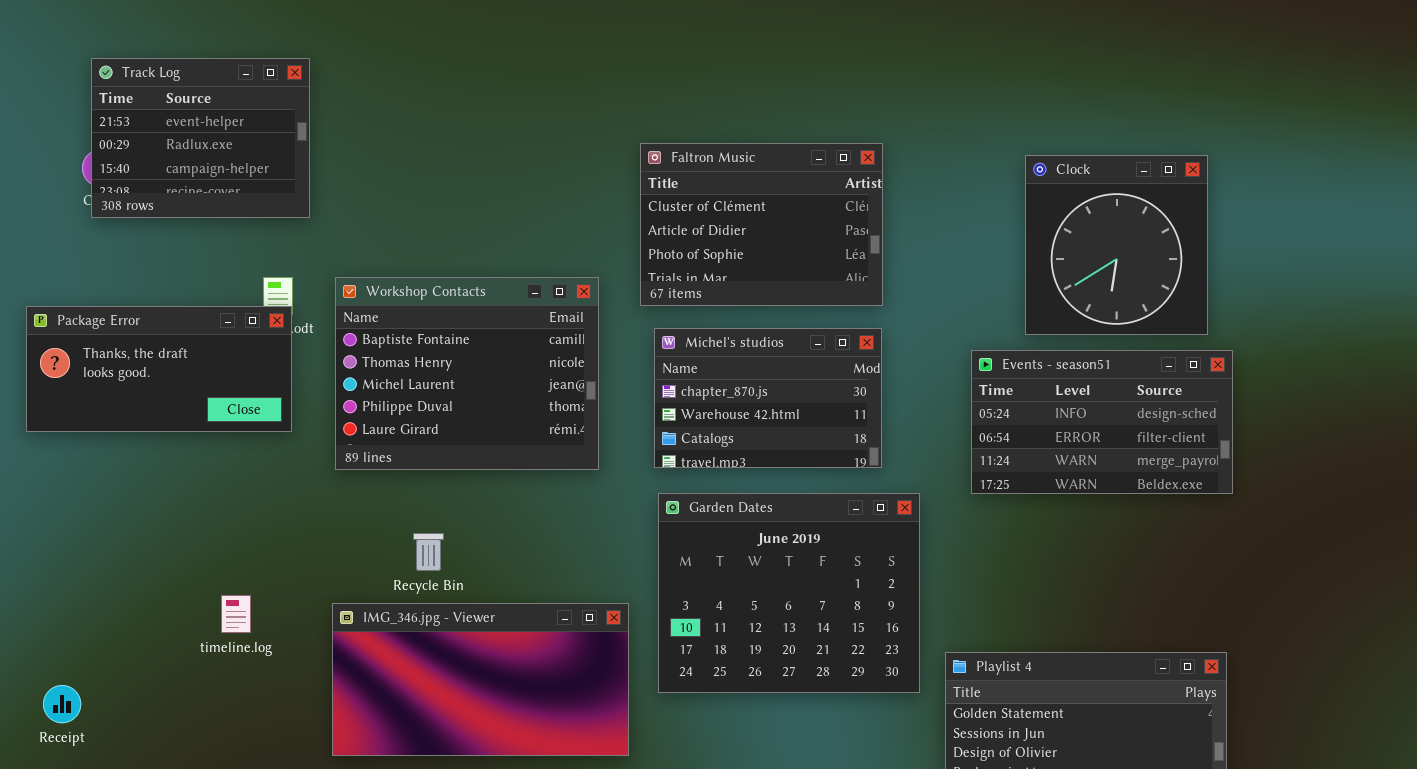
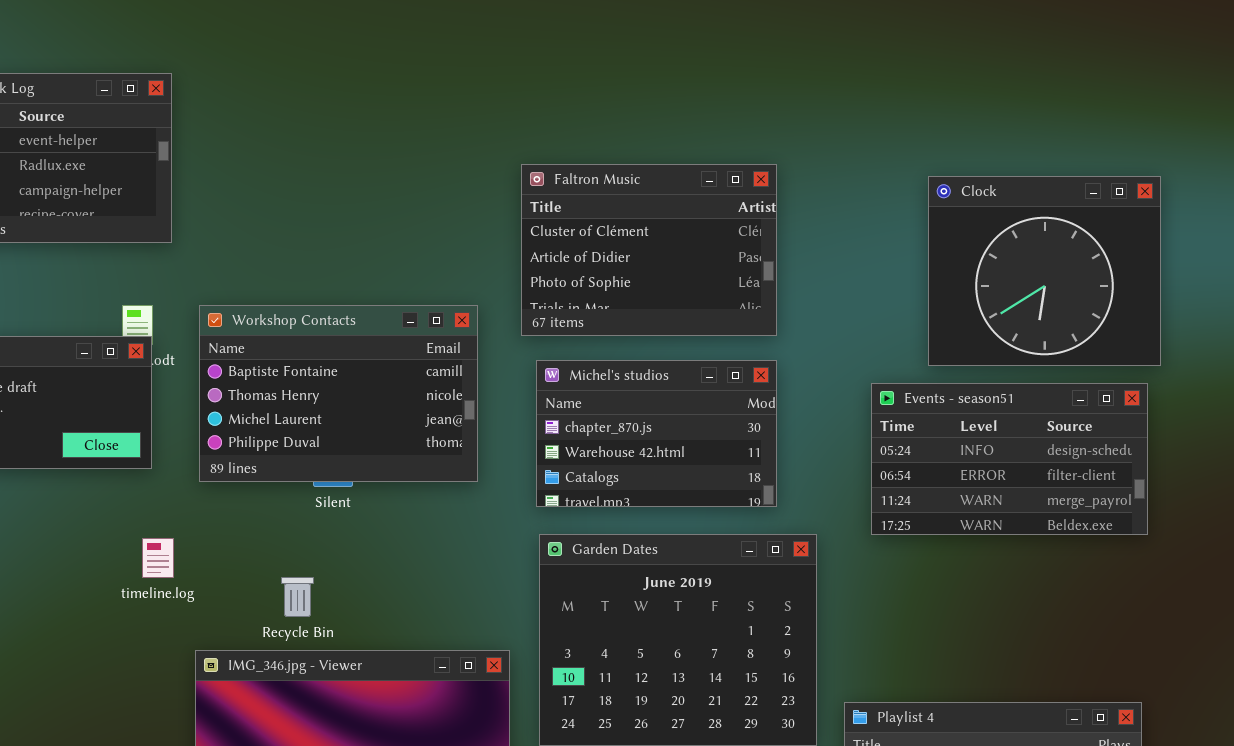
Clock: [1025,155,1208,335] -> [928,176,1161,366], resized
Workshop Contacts: [335,277,599,470] -> [199,305,478,482], resized
timeline.log: [221,595,251,633] -> [142,538,174,578], moved

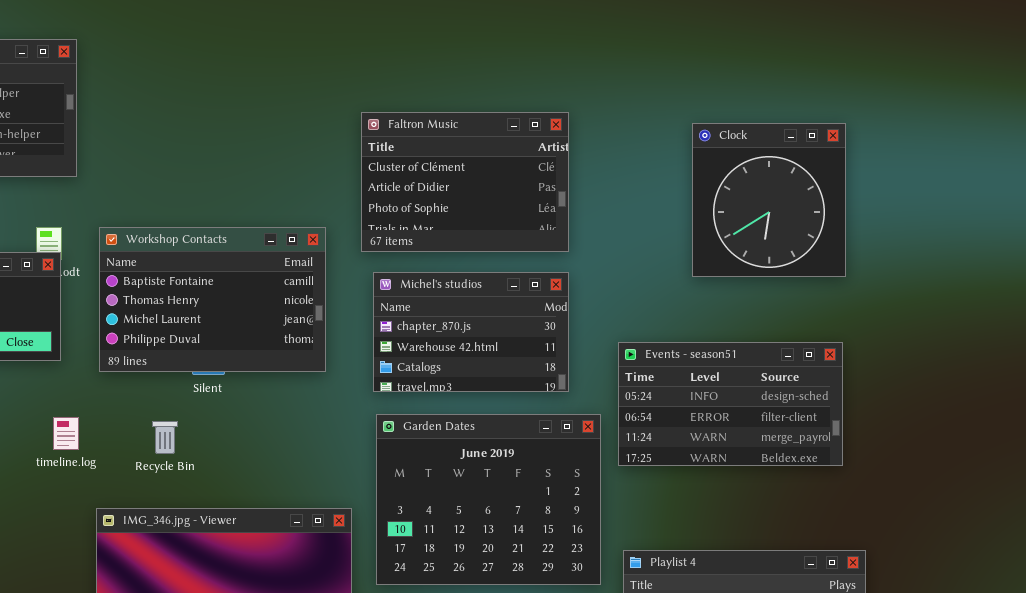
Clock: [928,176,1161,366] -> [692,123,846,277], resized
Events - season51: [871,383,1148,535] -> [618,342,843,466], moved
Recycle Bin: [281,577,314,617] -> [152,421,178,454], moved

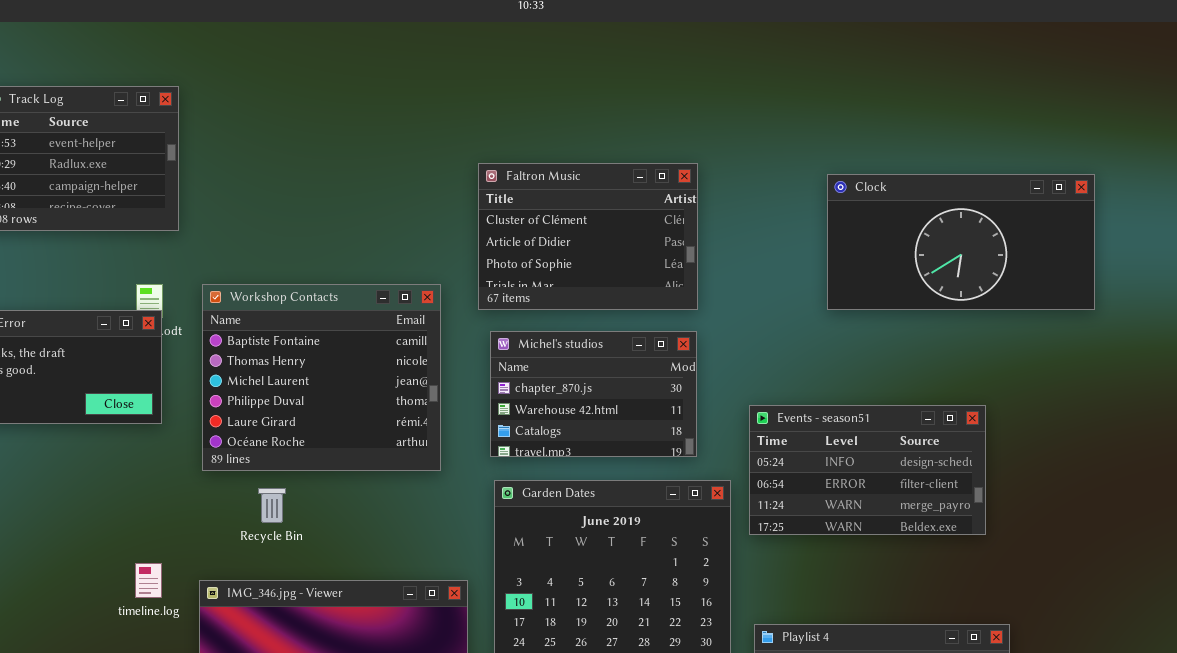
Clock: [692,123,846,277] -> [827,174,1095,310], resized
Workshop Contacts: [99,227,326,372] -> [202,284,441,471], resized
timeline.log: [53,417,79,450] -> [135,563,162,598], moved

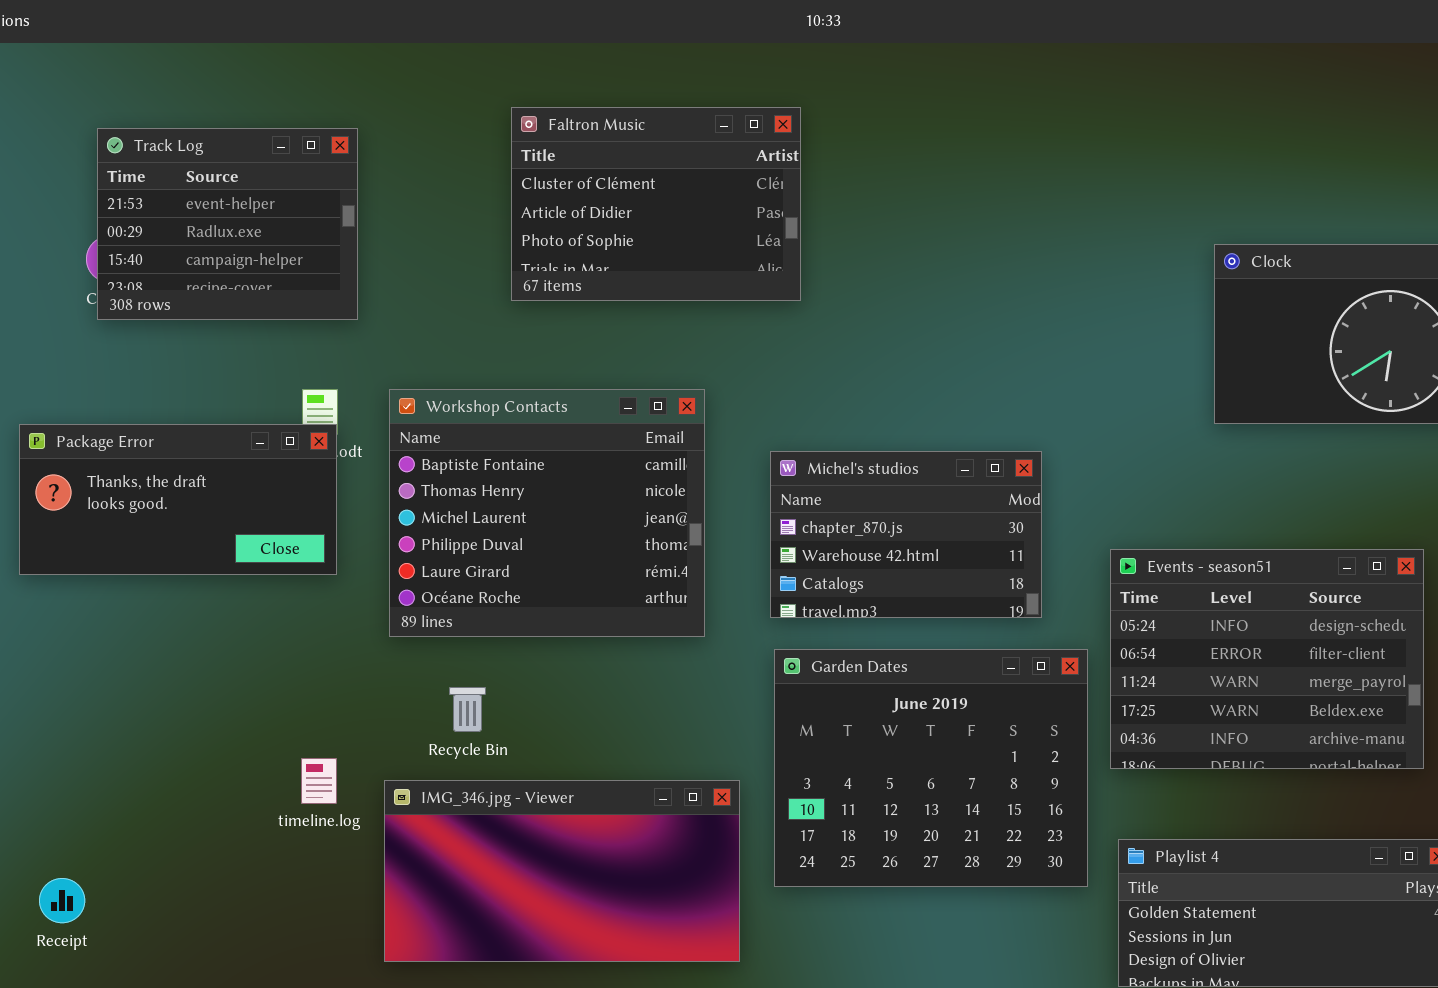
Faltron Music: [478,163,698,310] -> [511,107,801,301], moved
Events - season51: [749,405,986,535] -> [1110,549,1424,769], resized
Recycle Bin: [258,488,286,523] -> [449,687,486,732], moved

